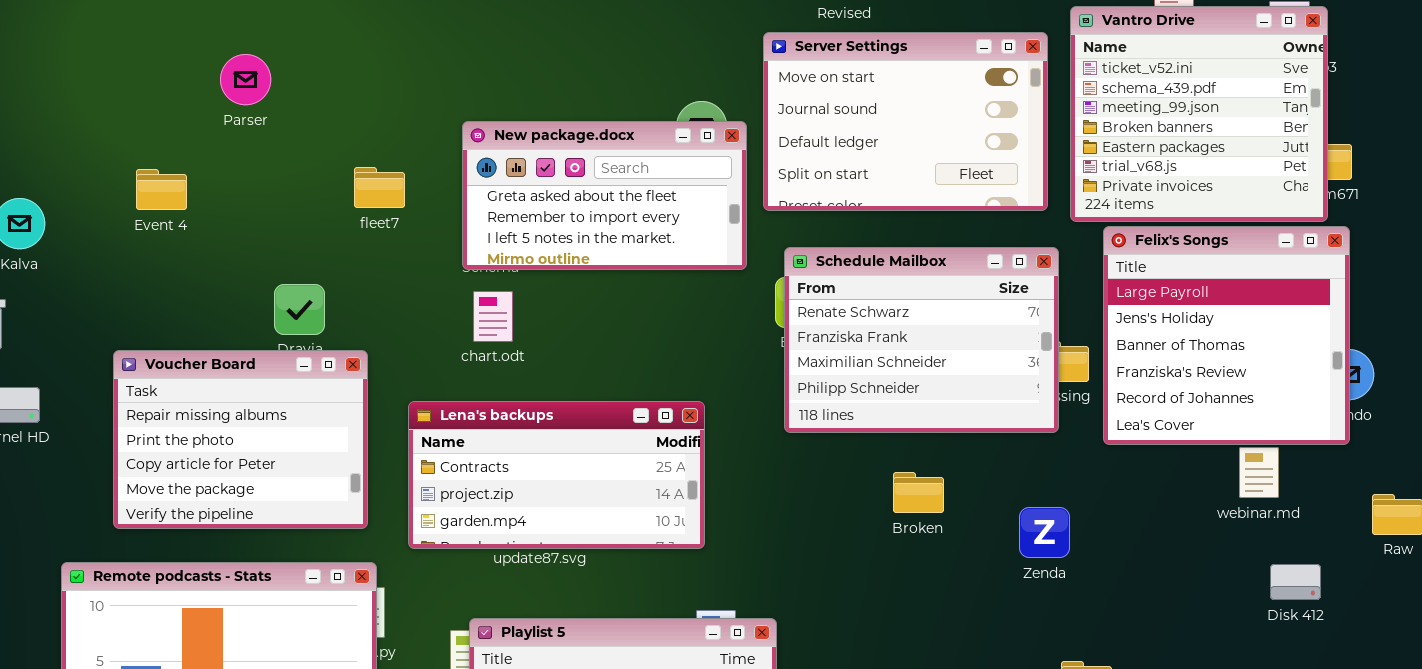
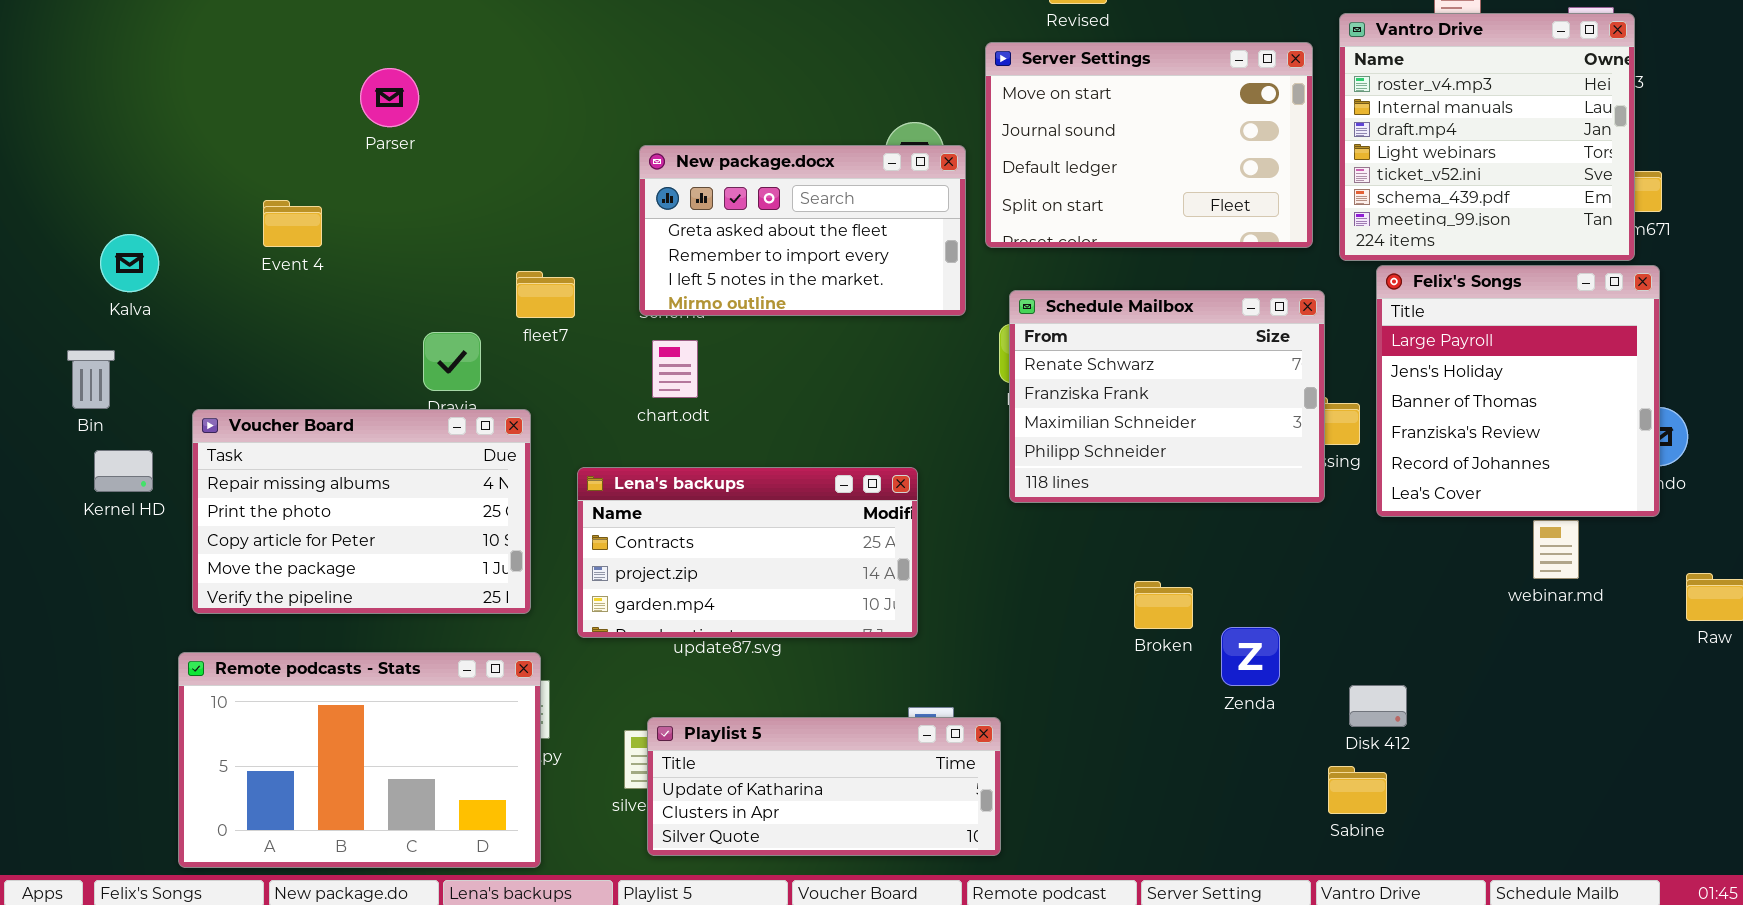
Vantro Drive: [1070,6,1328,222] -> [1339,13,1635,261], scrolled up 4 rows
fleet7: [354,167,405,208] -> [516,271,575,318], moved
Voucher Board: [113,350,368,529] -> [192,409,531,614], resized
Broken: [893,472,944,513] -> [1134,581,1193,629], moved
Zenda: [1019,507,1070,558] -> [1221,627,1280,686], moved
Disk 412: [1270,564,1321,600] -> [1349,685,1407,727], moved

